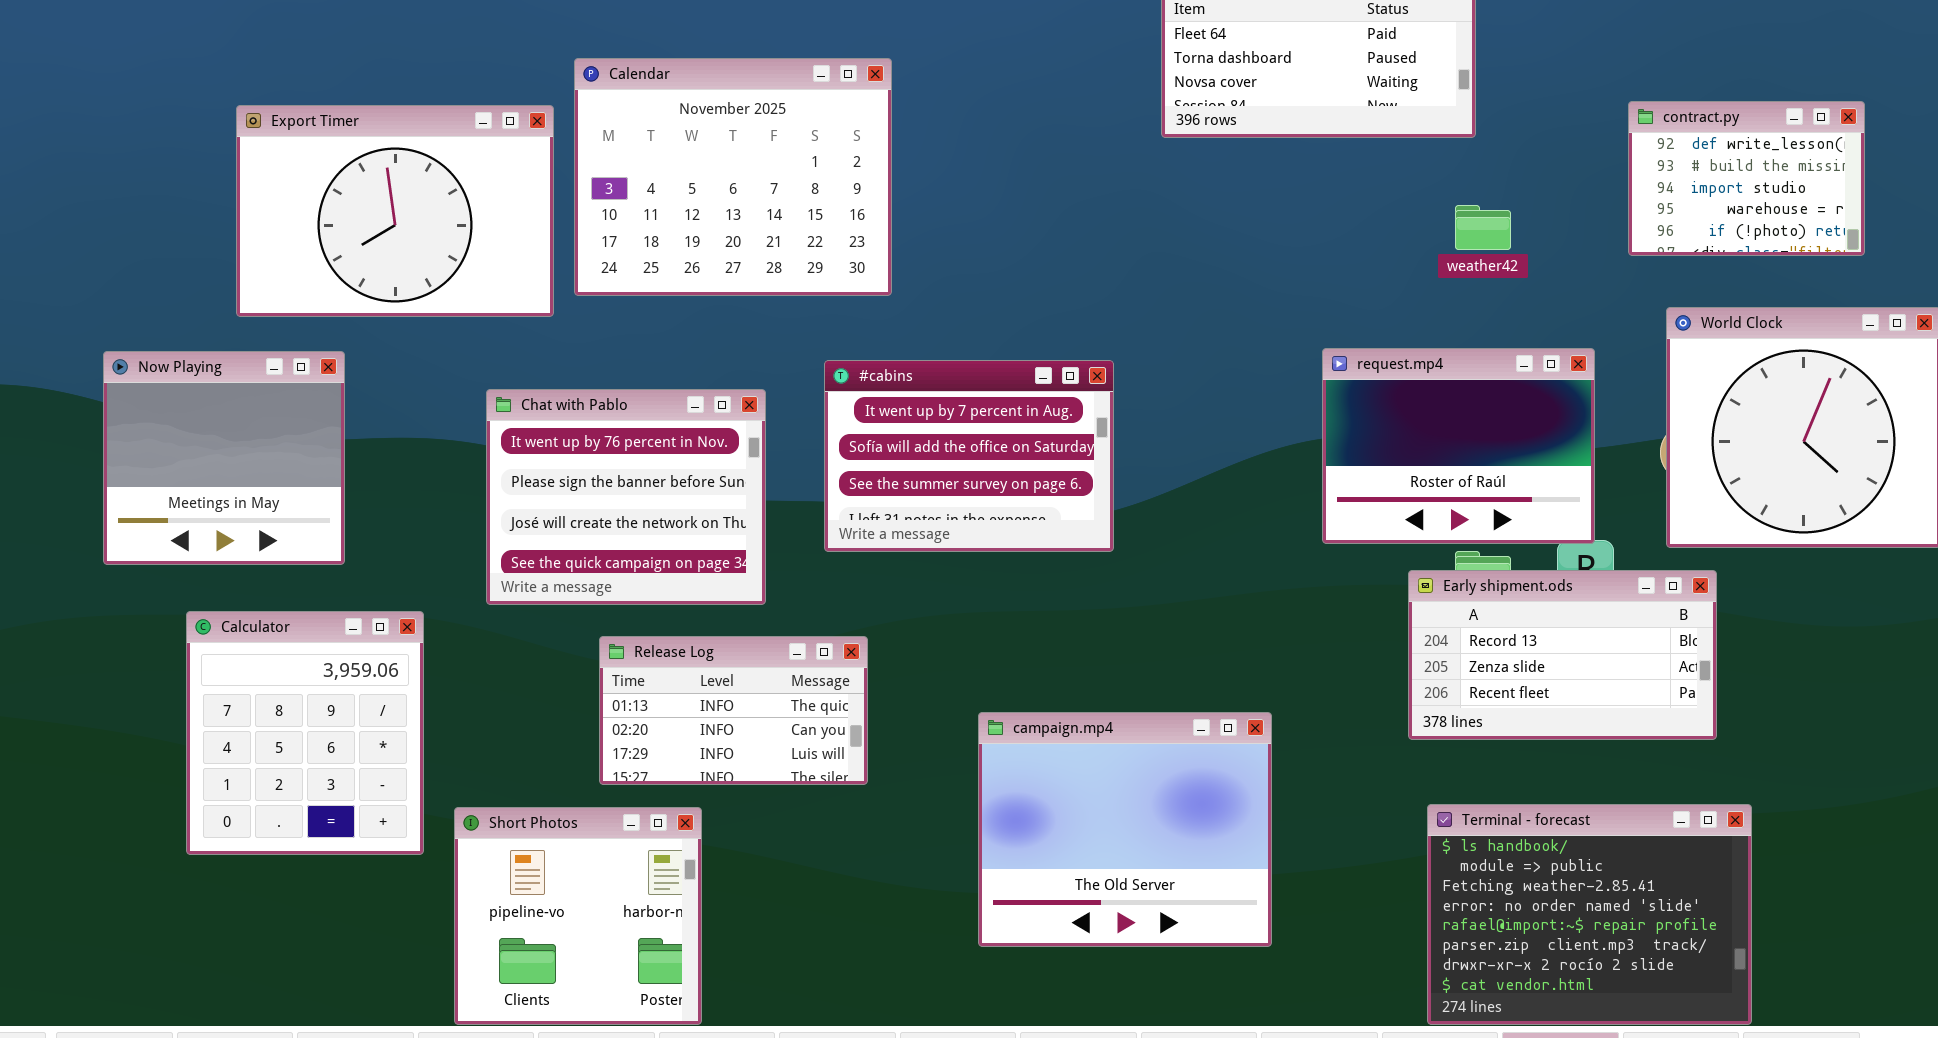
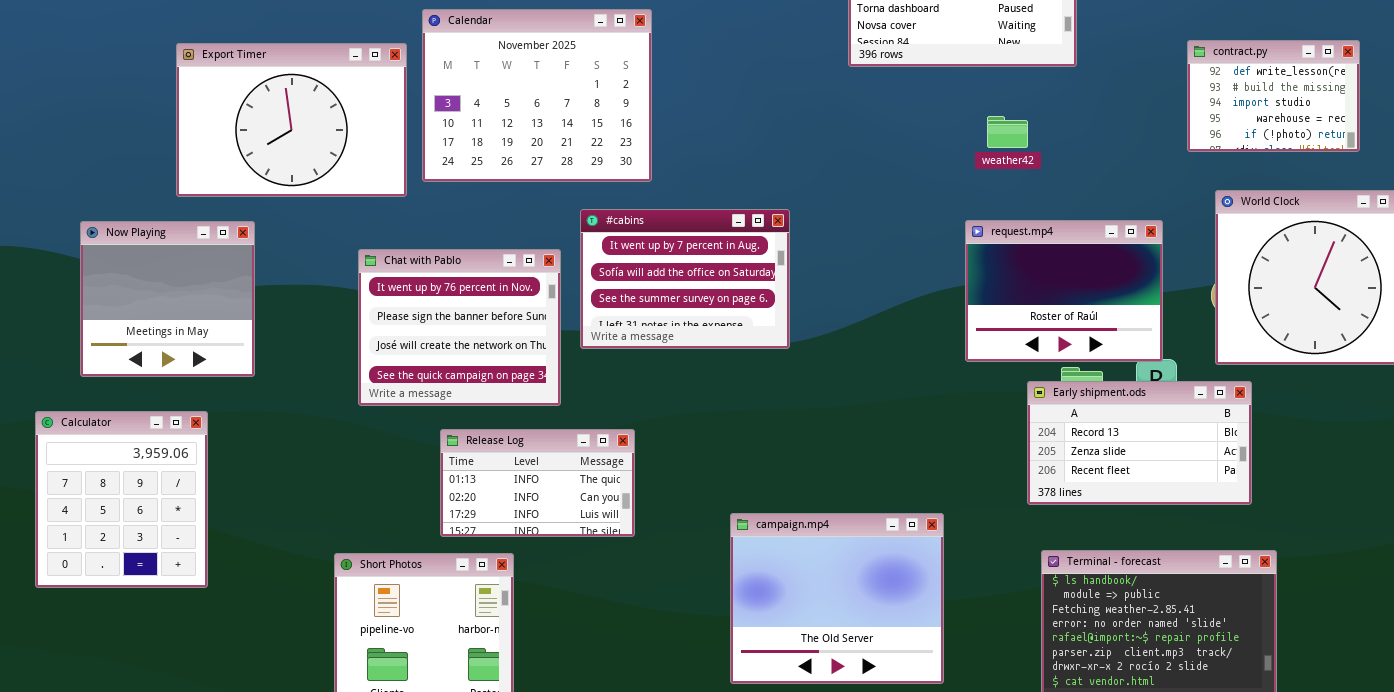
weather42: [1455,205,1511,250] -> [987,116,1028,148], moved
#cabins: [824,360,1114,552] -> [580,209,790,349], moved
Calculator: [186,611,424,855] -> [35,411,208,588], moved
campaign.mp4: [978,712,1272,947] -> [730,513,944,684], moved

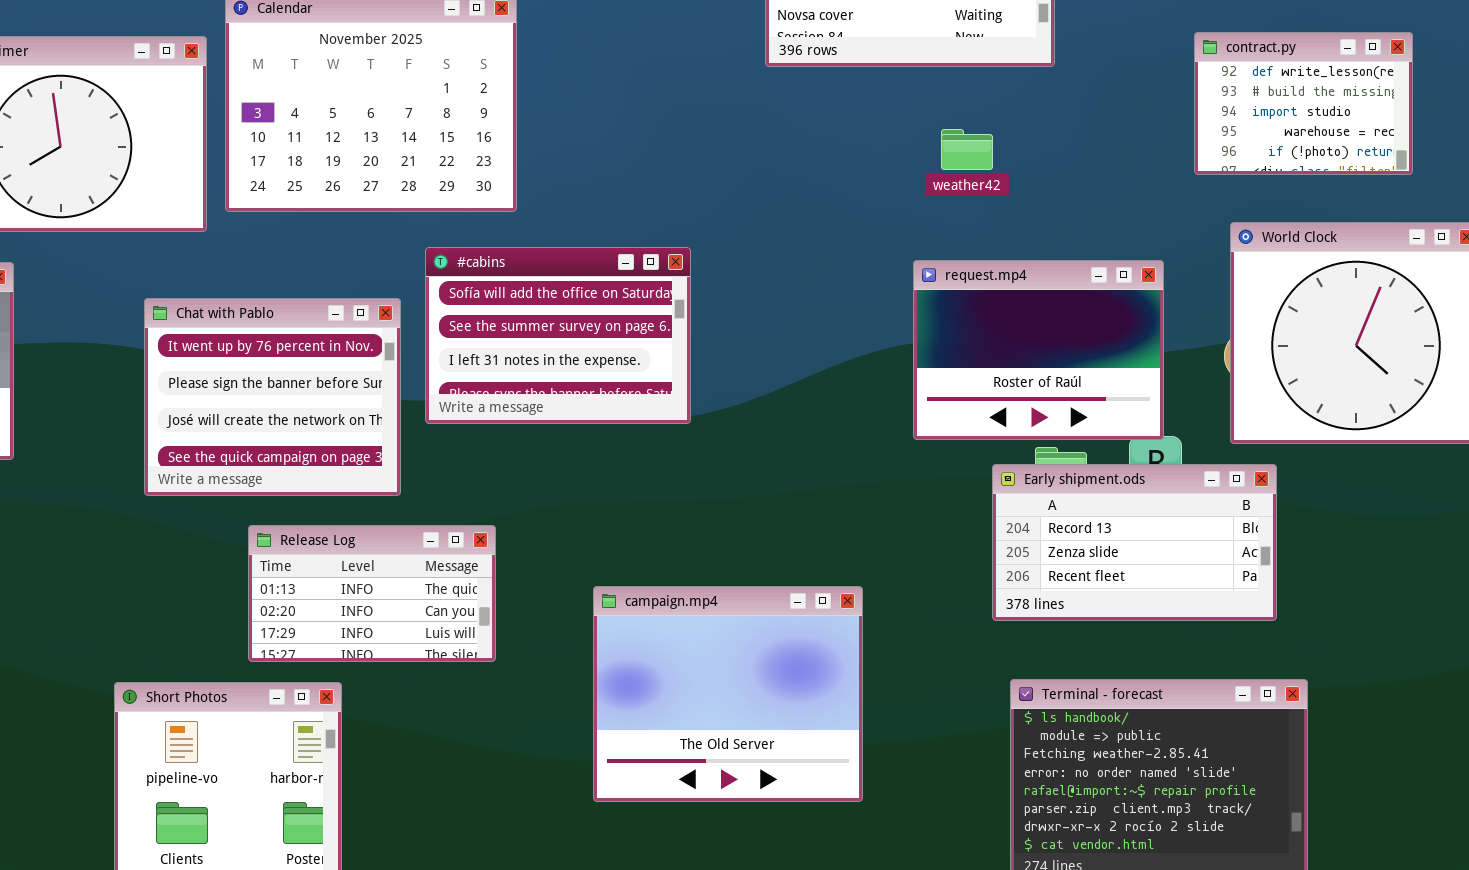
#cabins: [580,209,790,349] -> [425,247,691,424], scrolled down 1 row
campaign.mp4: [730,513,944,684] -> [593,586,863,802], moved

